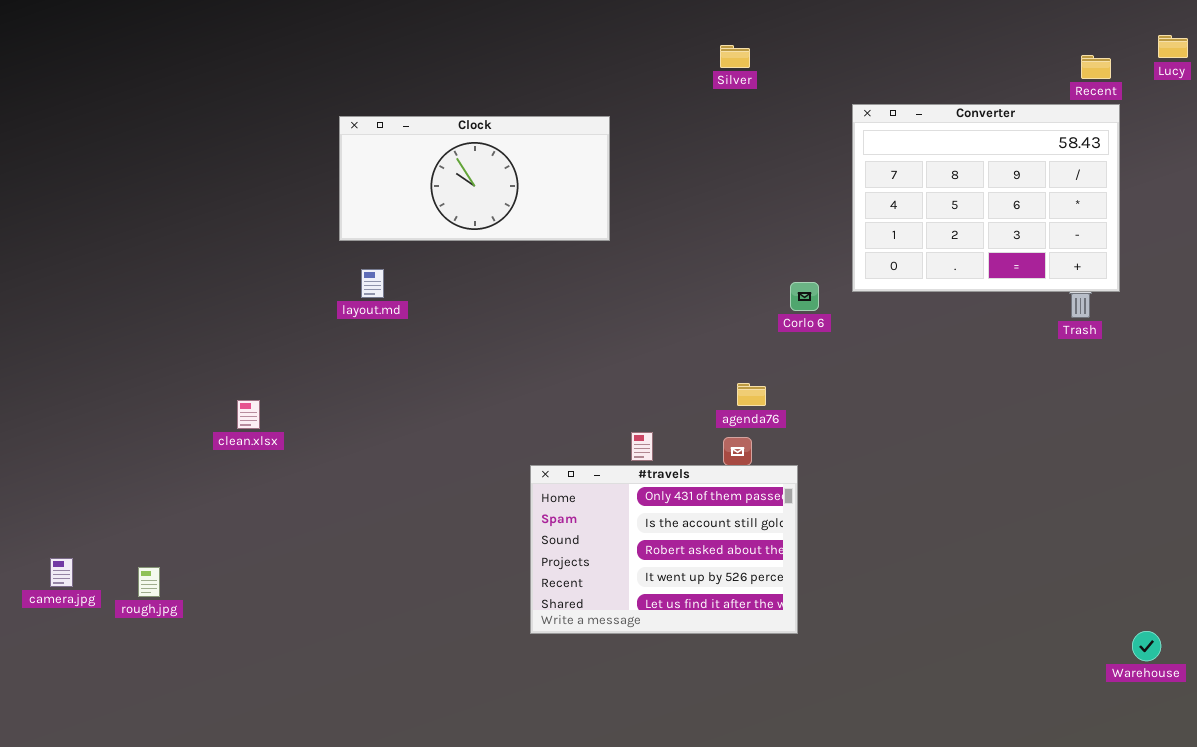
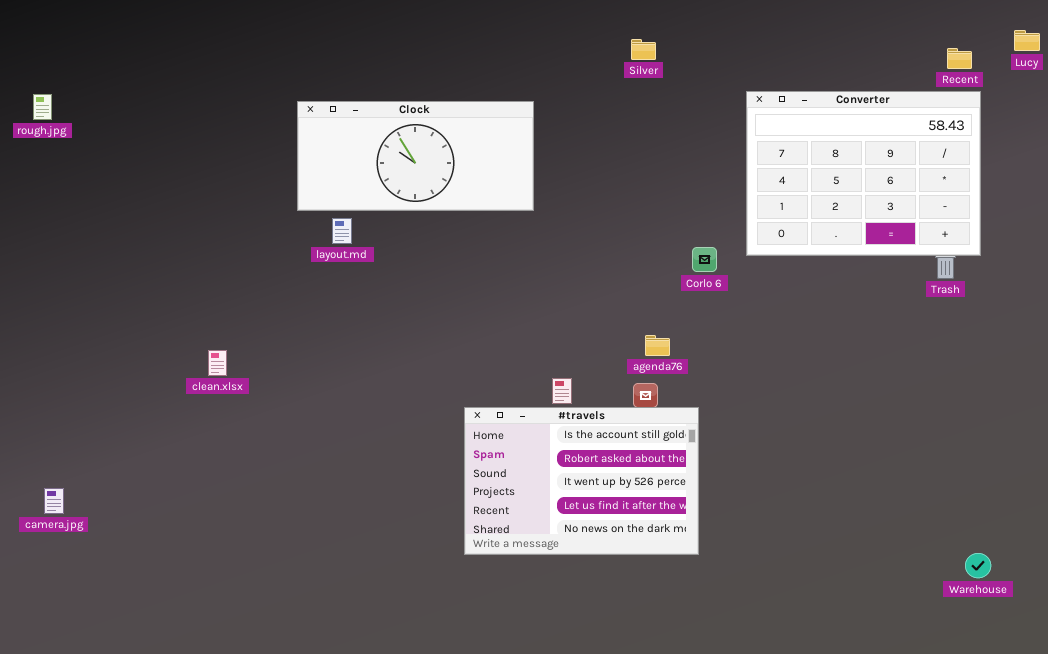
layout.md: [361,269,384,298] -> [332,218,352,244], moved
#travels: [530,465,798,634] -> [464,407,699,555], scrolled down 1 row
rough.jpg: [138,567,160,597] -> [33,94,52,120], moved
Warehouse: [1132,631,1161,661] -> [965,553,991,578], moved

